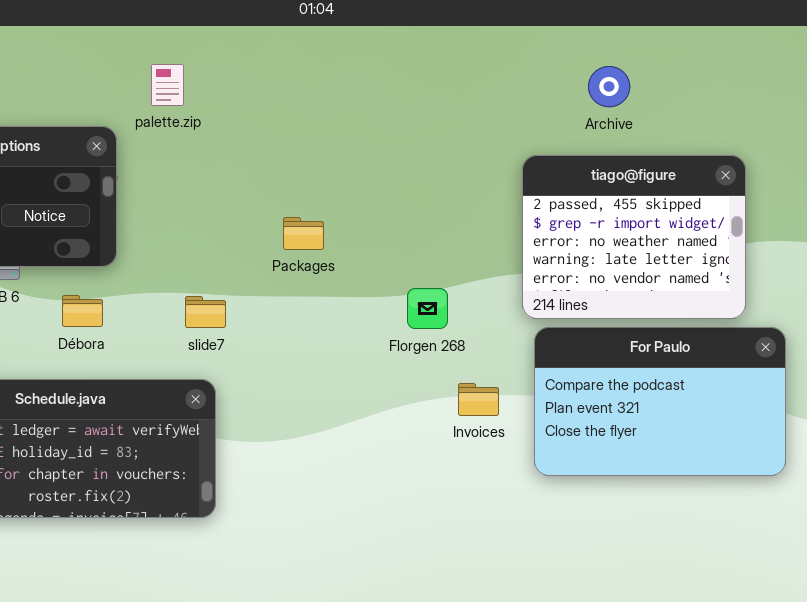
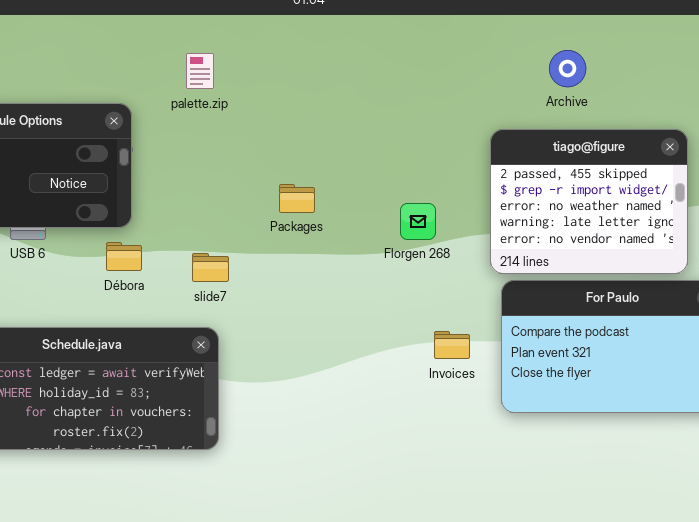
palette.zip: [151,64,184,106] -> [186,53,214,89], moved
Florgen 268: [407,288,448,329] -> [400,203,436,240], moved
Débora: [62,295,103,327] -> [106,242,142,271], moved

